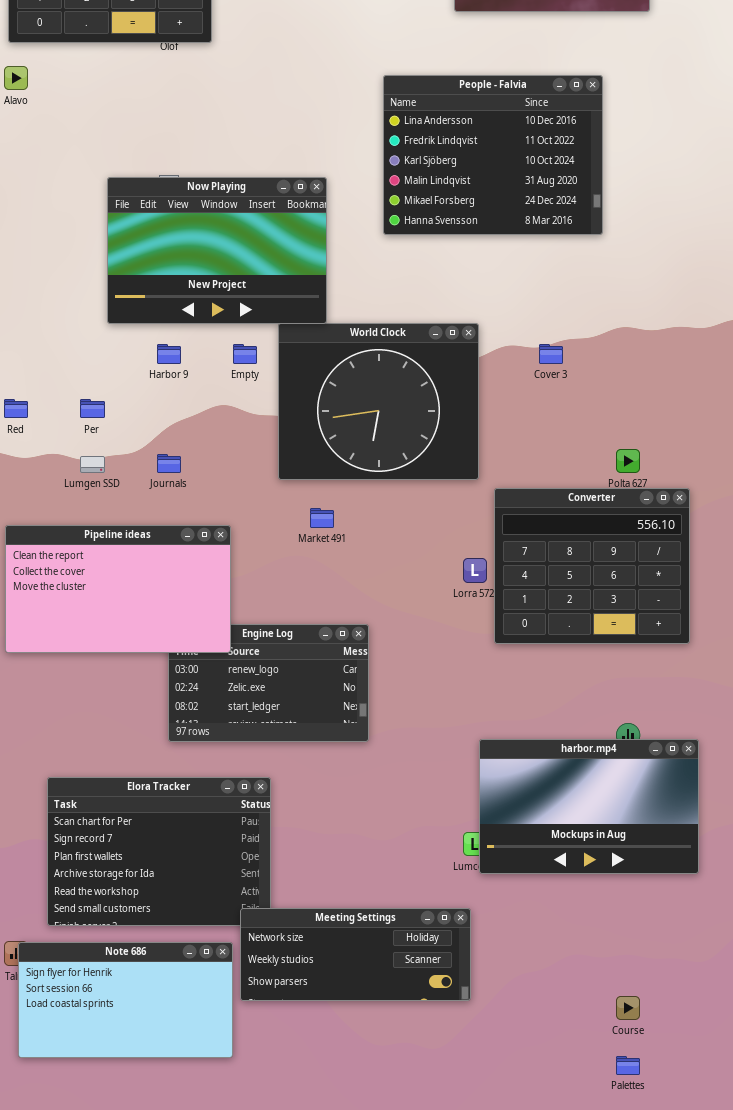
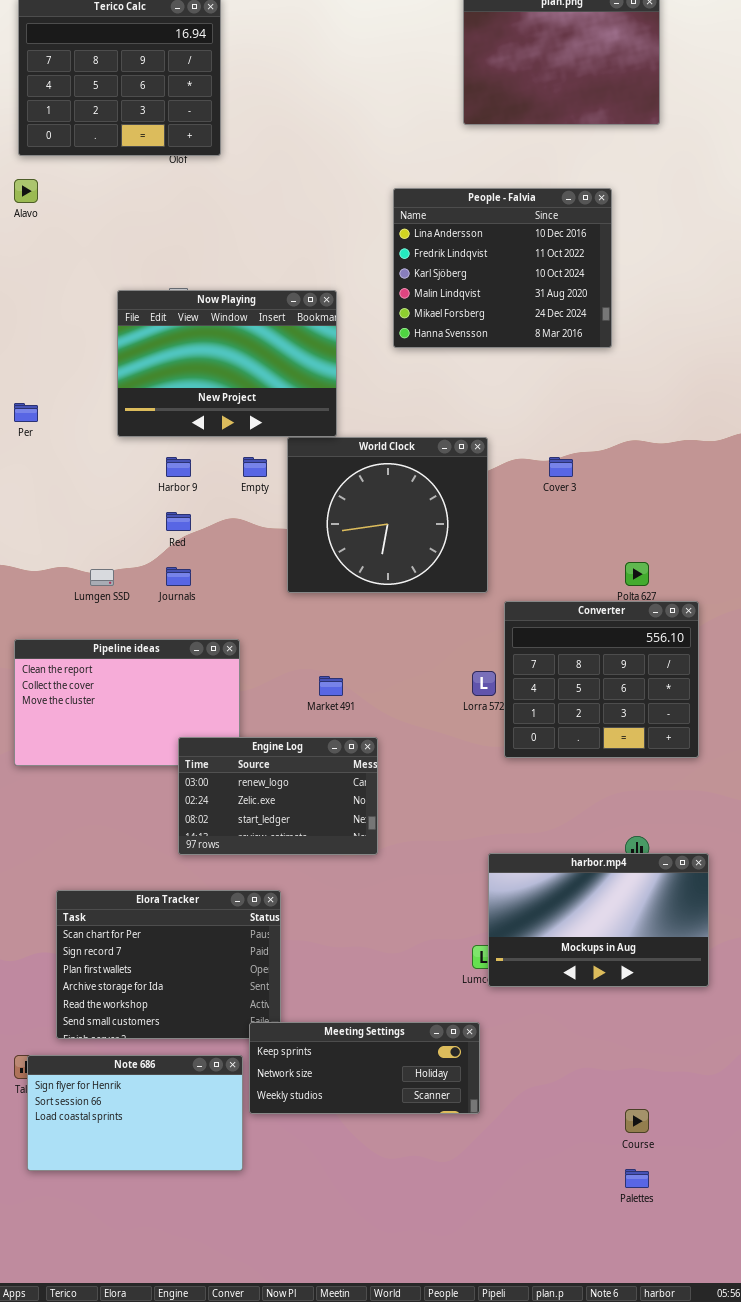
Red: [4,399,28,418] -> [166,512,191,531], moved
Per: [80,399,105,418] -> [14,403,38,422], moved
Market 491: [310,508,334,528] -> [319,676,343,696], moved
Engine Log: [168,624,369,742] -> [178,737,378,855], raised
Meeting Settings: [240,908,471,1001] -> [249,1022,480,1114], scrolled up 1 row

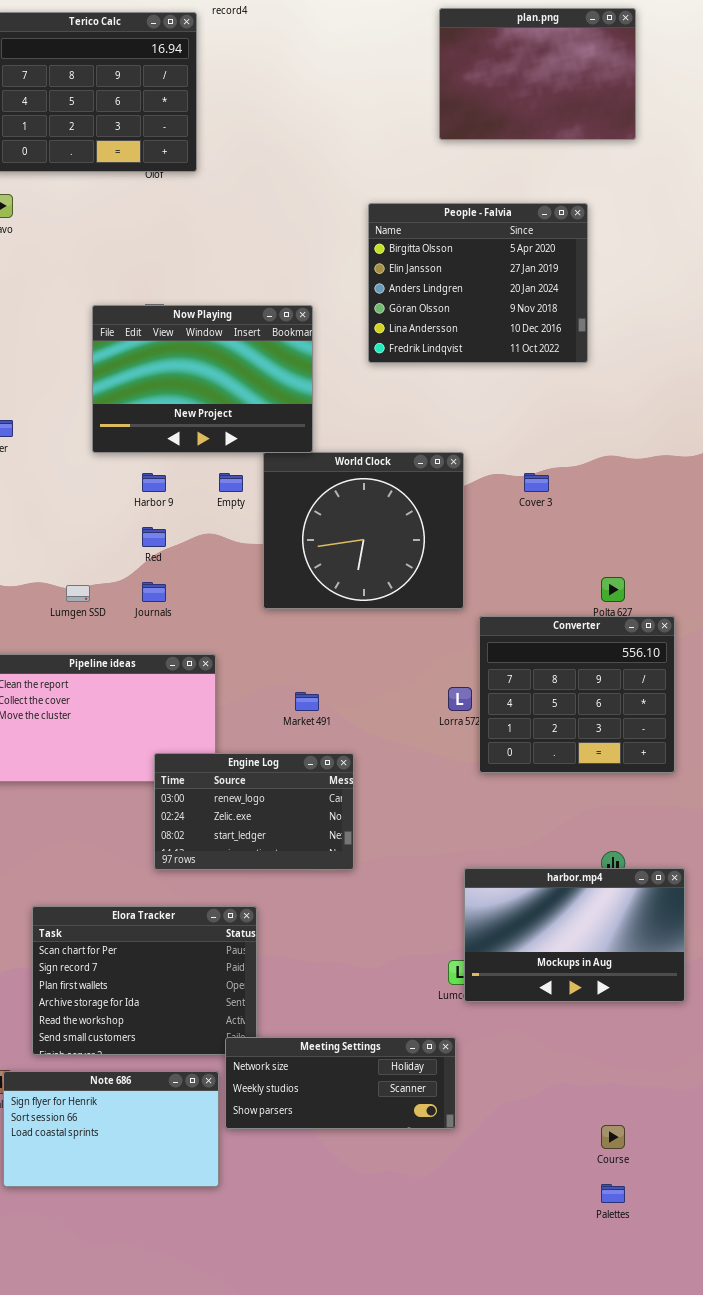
People - Falvia: [393,188,612,348] -> [368,203,588,363], scrolled up 4 rows
Meeting Settings: [249,1022,480,1114] -> [225,1037,456,1129], scrolled down 1 row

